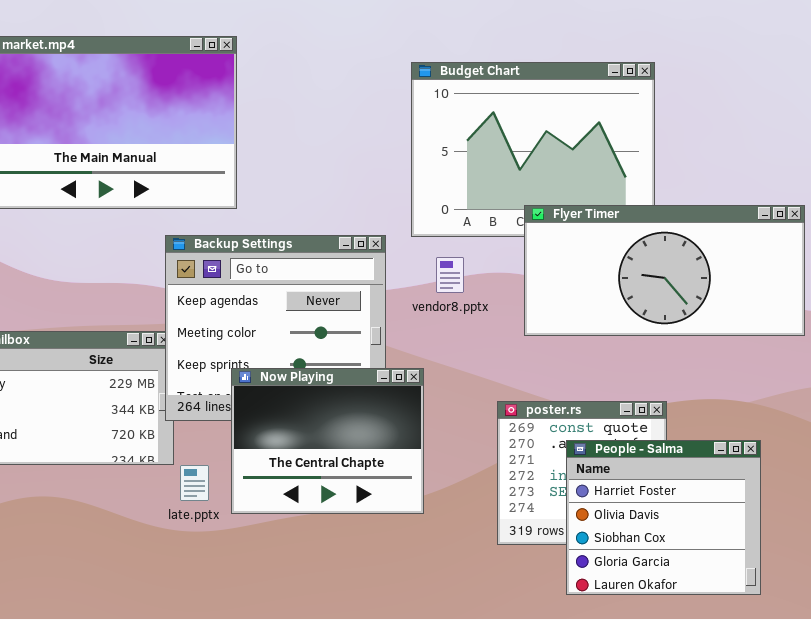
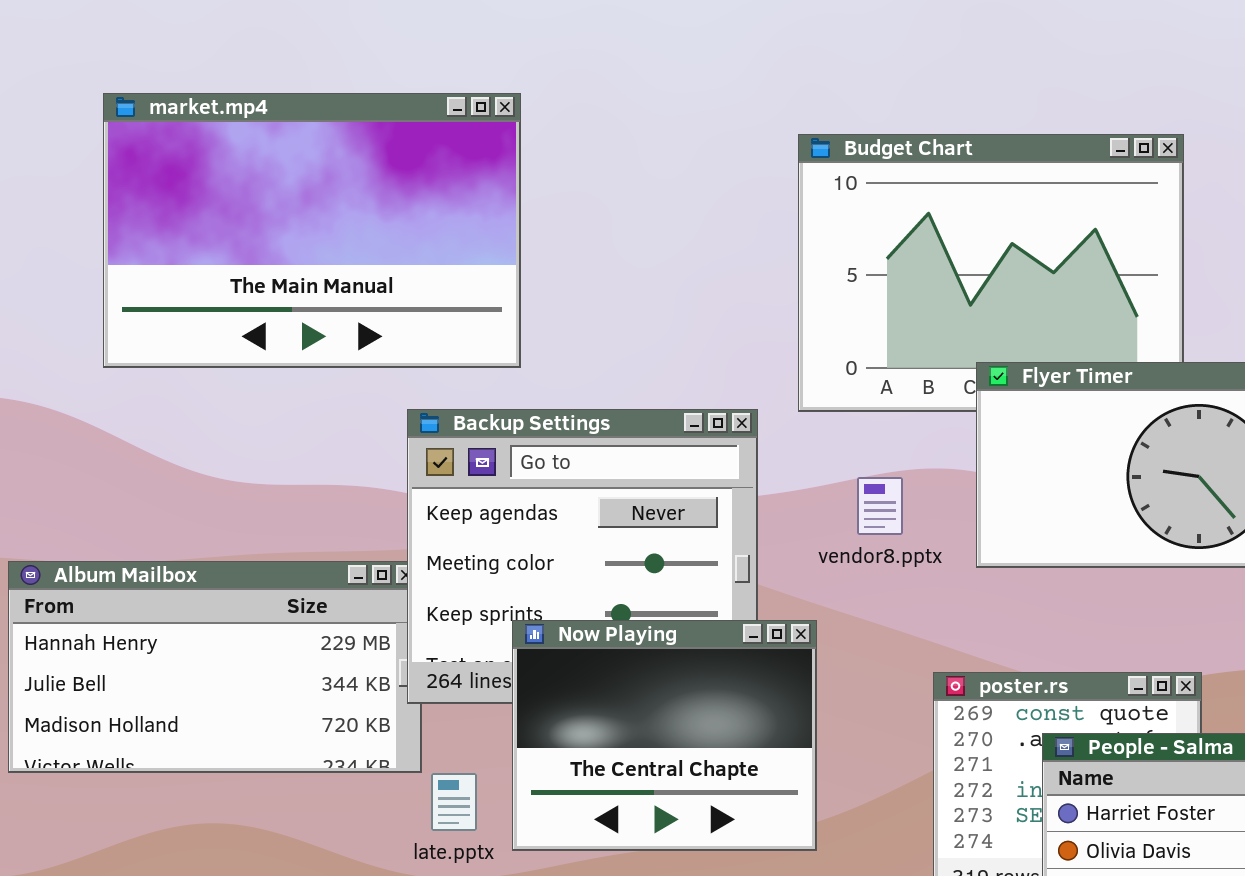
vendor8.pptx: [436,257,464,293] -> [857,477,903,535], moved

